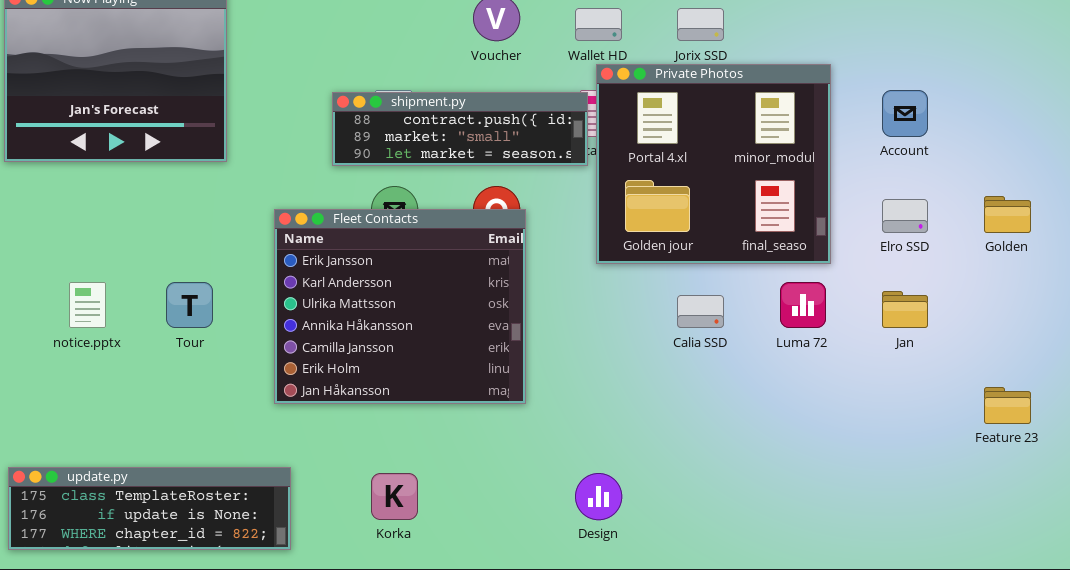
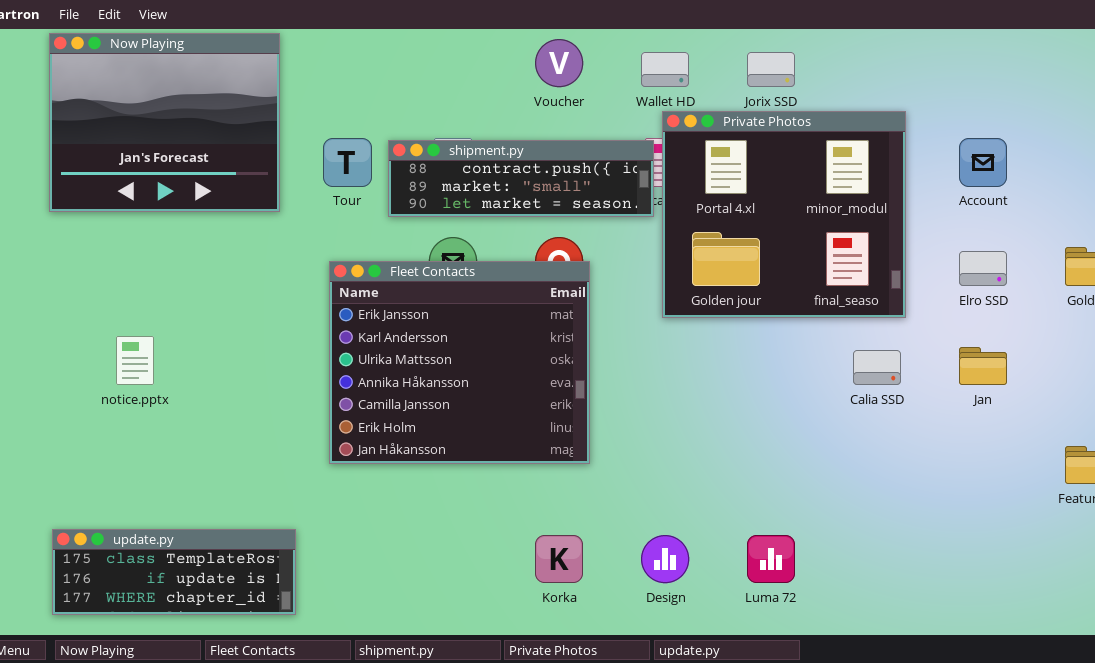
Tour: [166,282,213,328] -> [323,138,372,187], moved
Luma 72: [780,282,826,328] -> [747,535,795,583], moved
Calia SSD: [677,295,724,328] -> [853,350,901,385], moved
update.py: [8,467,291,550] -> [52,529,296,615], resized
Korka: [371,473,418,520] -> [535,535,583,583], moved

